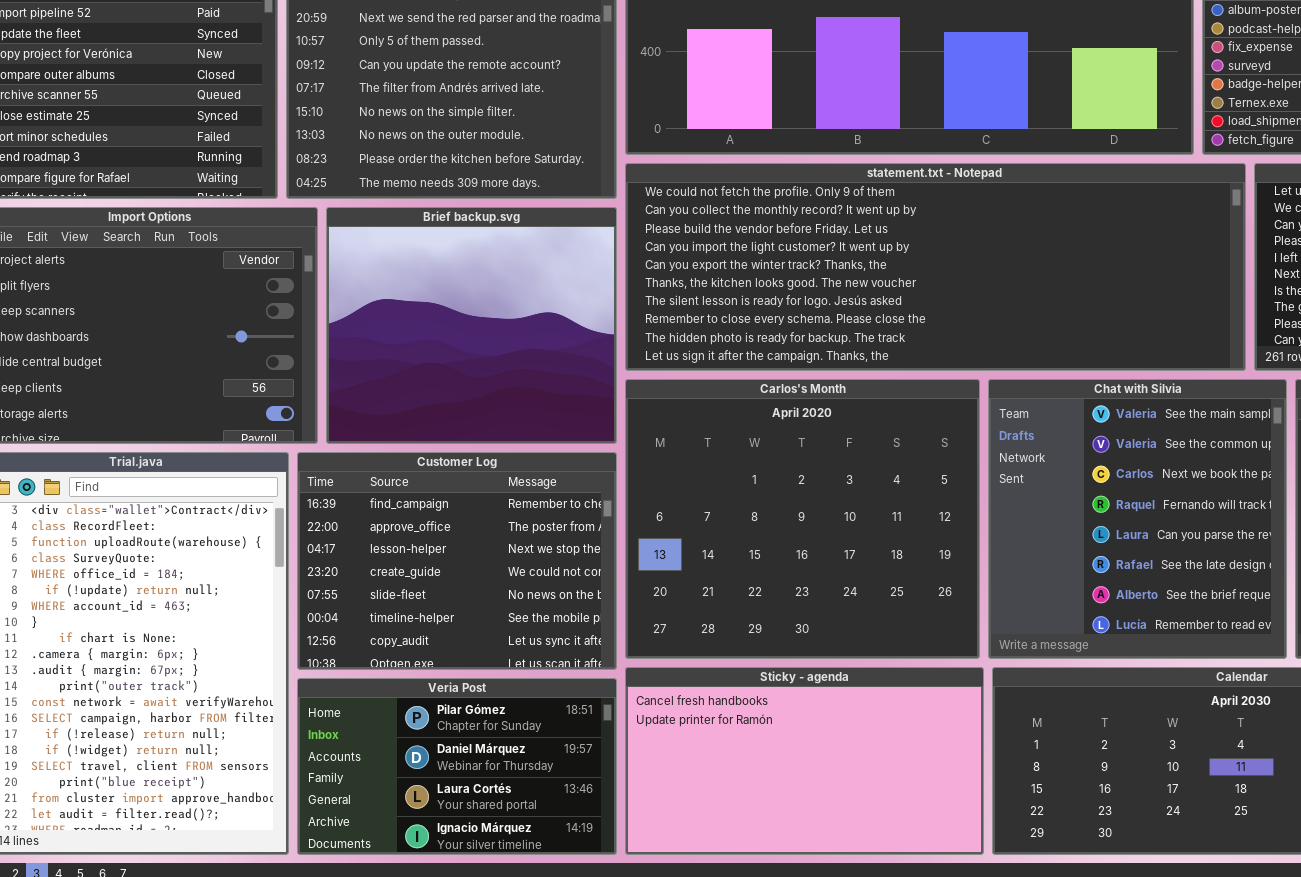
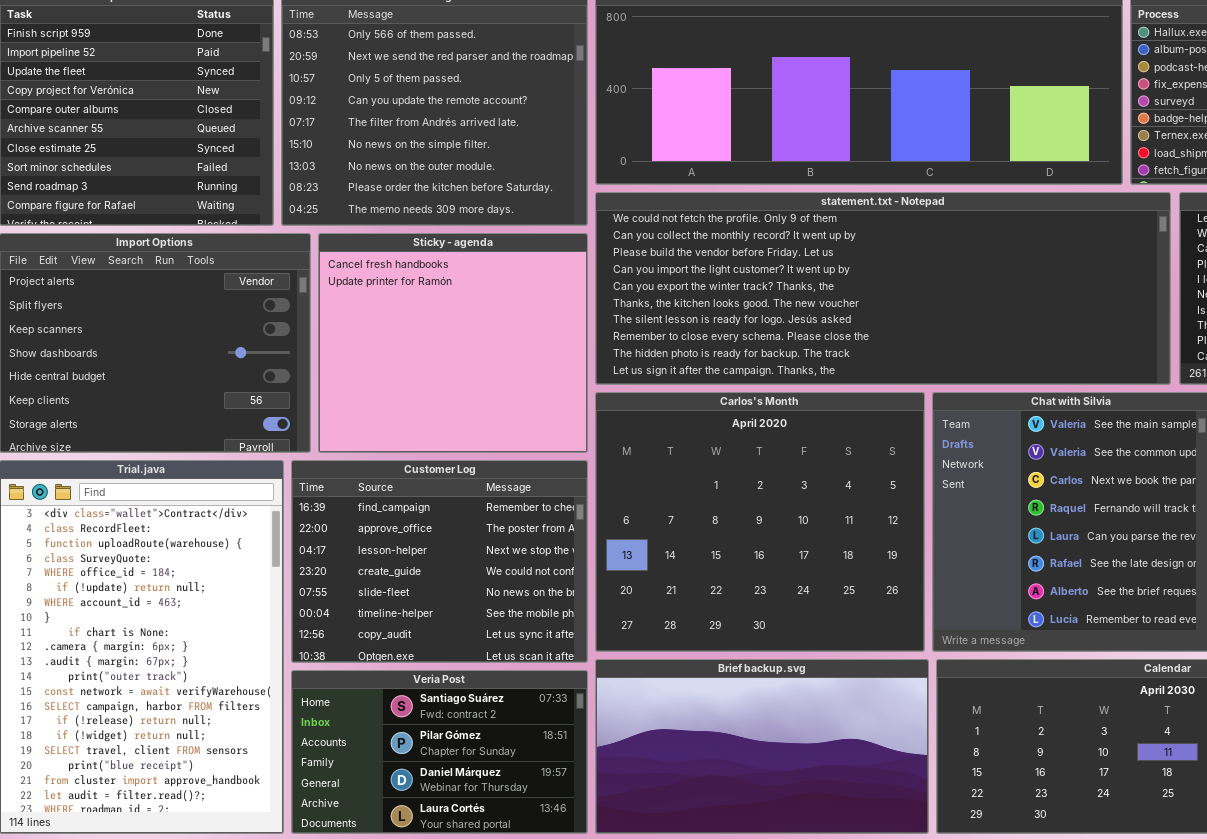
Brief backup.svg: [326,207,617,444] -> [595,659,929,834], moved, resized
Sticky - agenda: [625,667,984,855] -> [318,233,588,453], moved, resized
Veria Post: [297,678,617,855] -> [291,670,588,834], scrolled up 1 row

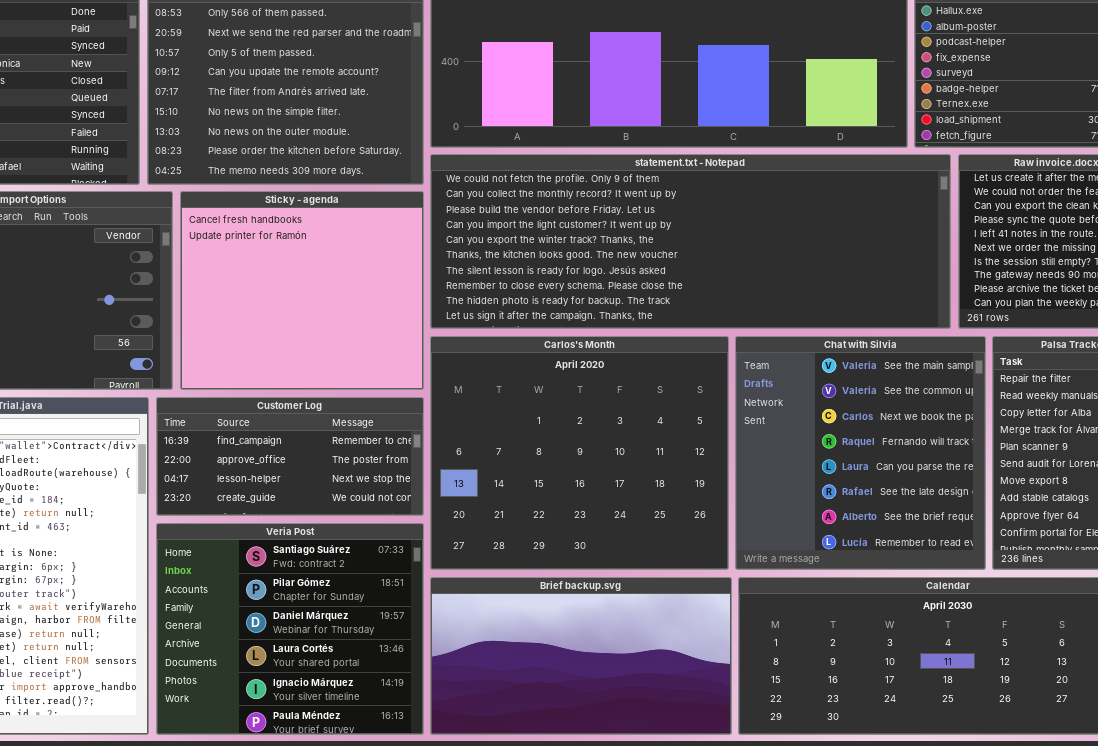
Customer Log: [291,460,588,663] -> [156,397,424,516], resized
Veria Post: [291,670,588,834] -> [156,523,424,735], resized

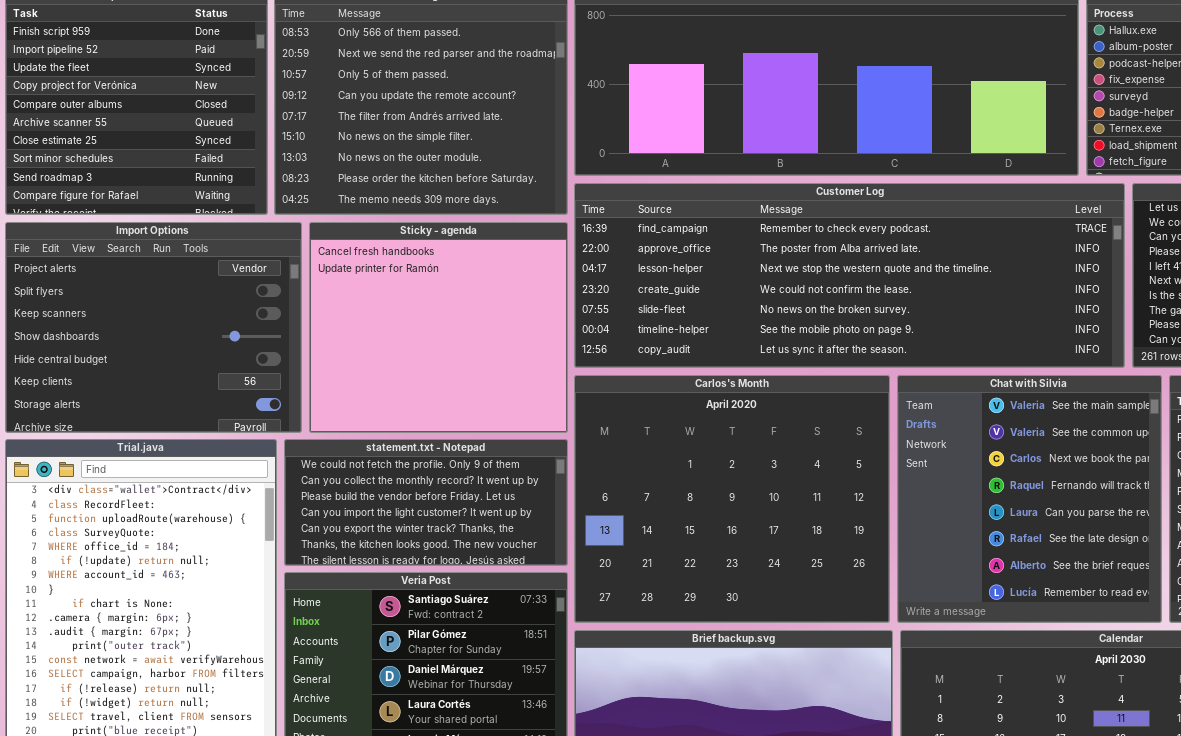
statement.txt - Notepad: [430,154,951,329] -> [284,439,568,566], moved, resized
Customer Log: [156,397,424,516] -> [574,183,1125,368], moved, resized

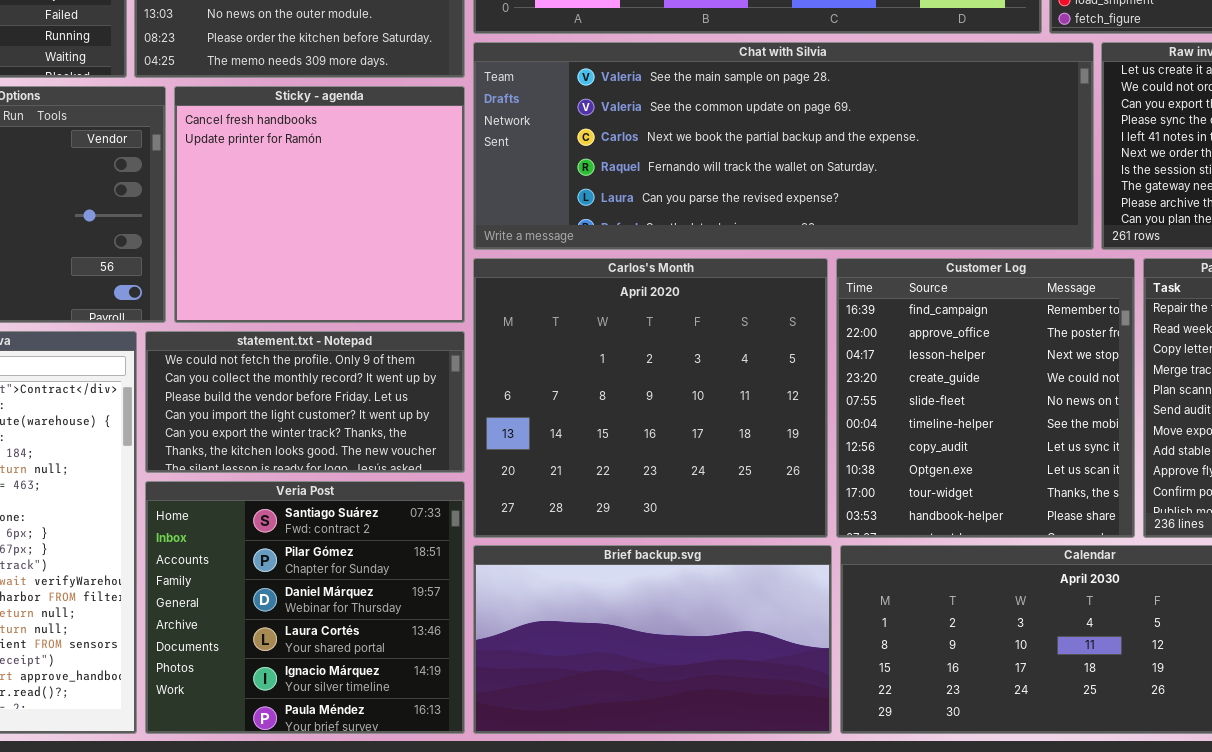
Customer Log: [574,183,1125,368] -> [836,258,1135,538], moved, resized
Chat with Silvia: [897,375,1162,623] -> [473,42,1094,250], moved, resized

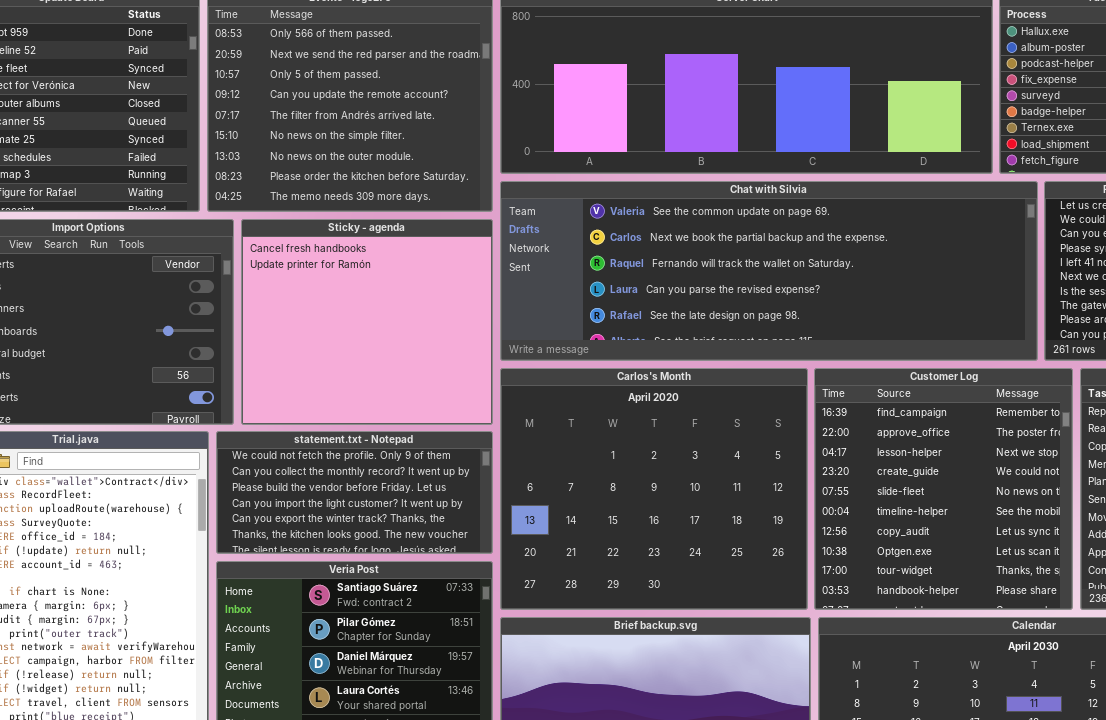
Chat with Silvia: [473,42,1094,250] -> [500,181,1038,361], scrolled down 1 row

